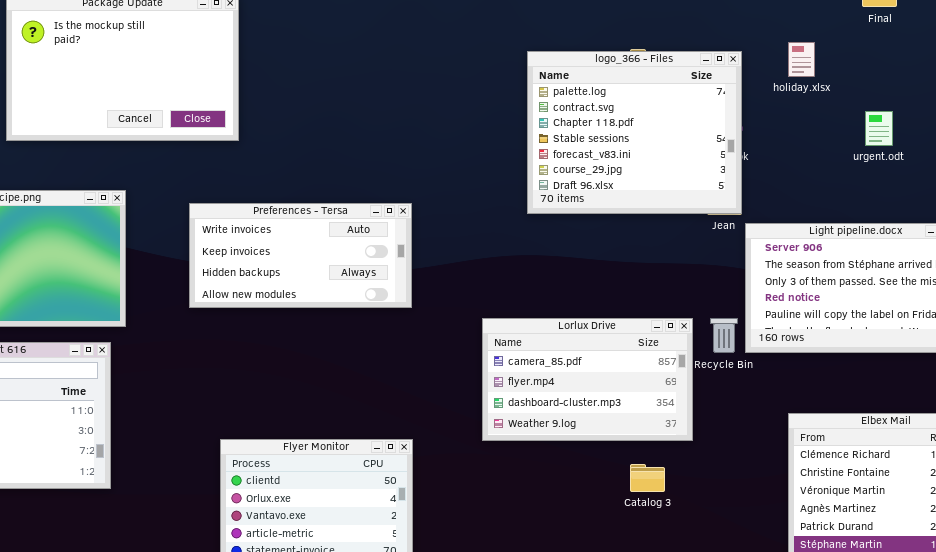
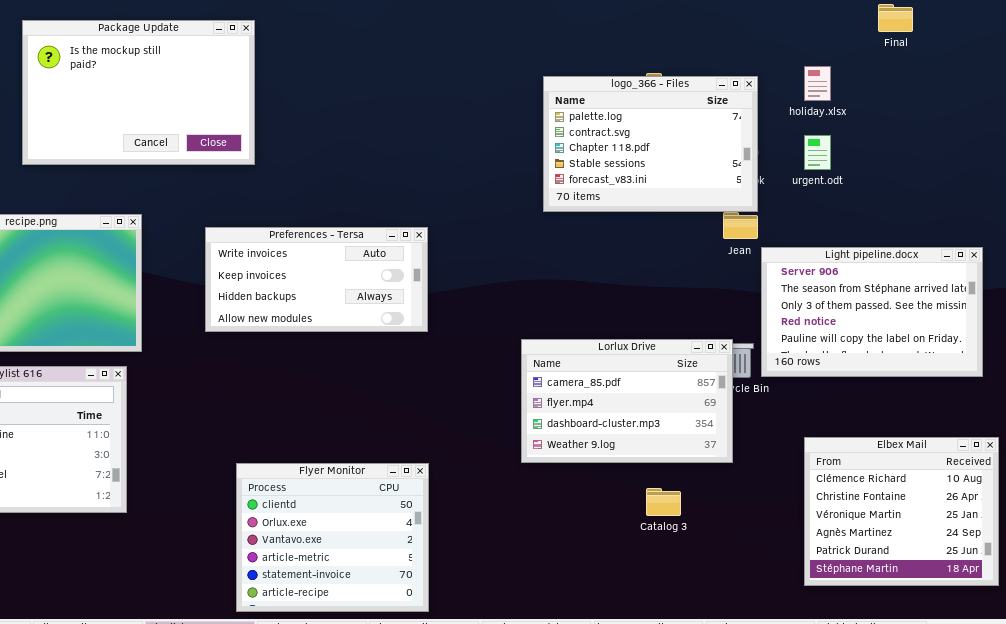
logo_366 - Files: [527,51,742,214] -> [543,76,758,212], resized
urgent.odt: [865,111,893,146] -> [804,135,831,170], moved
Lorlux Drive: [482,318,693,441] -> [521,339,733,463], moved

